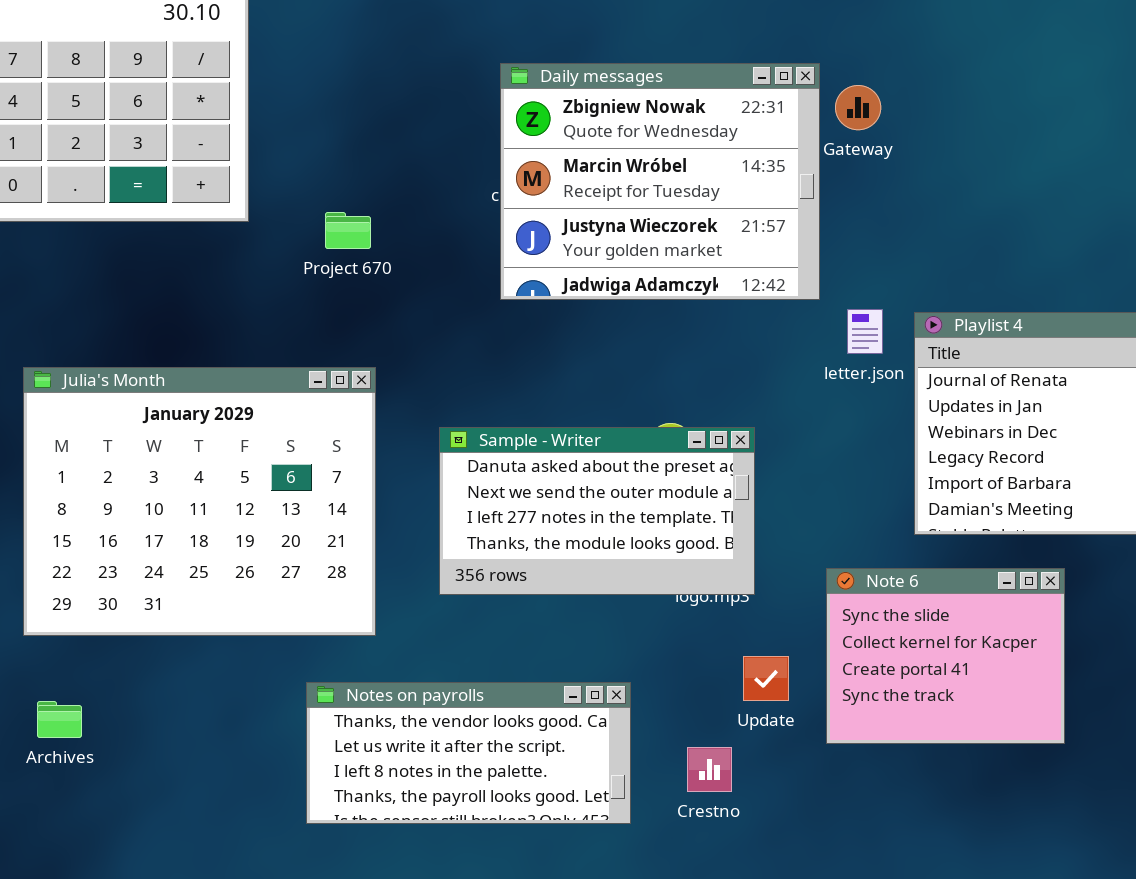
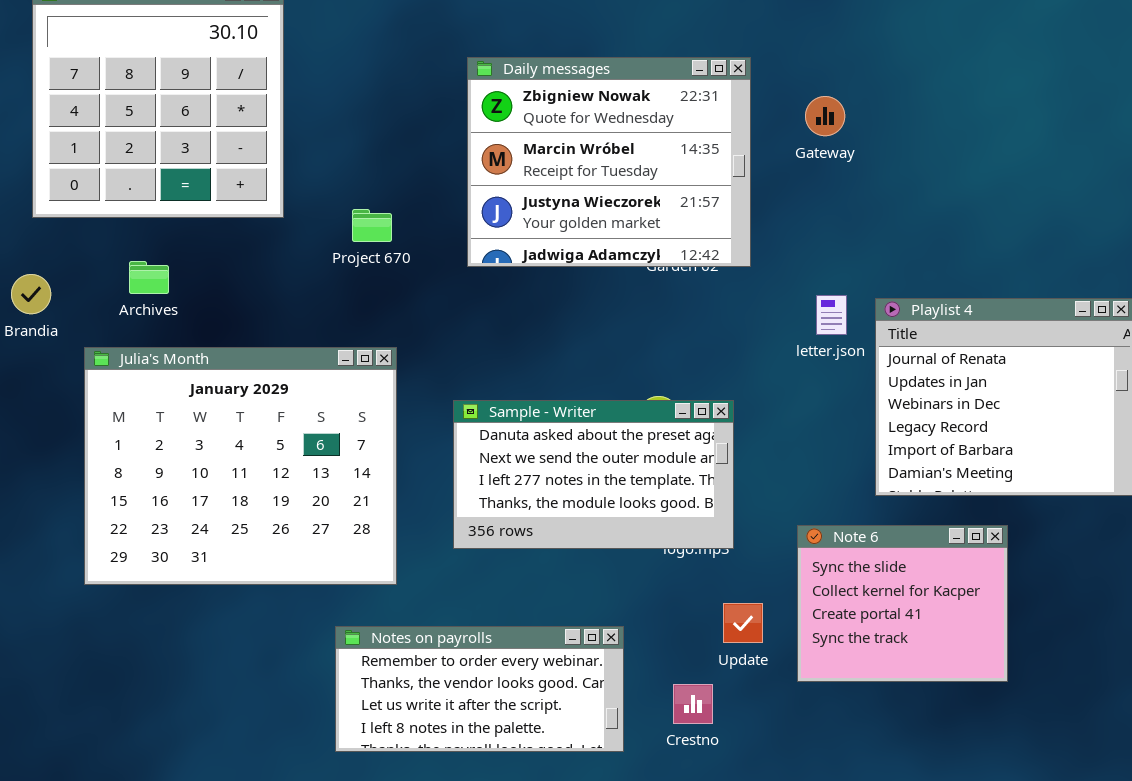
Daily messages: [500,63,820,300] -> [467,57,751,267], moved
Notes on payrolls: [306,682,631,824] -> [335,626,624,752], scrolled up 1 row
Archives: [37,701,82,738] -> [129,261,169,294], moved

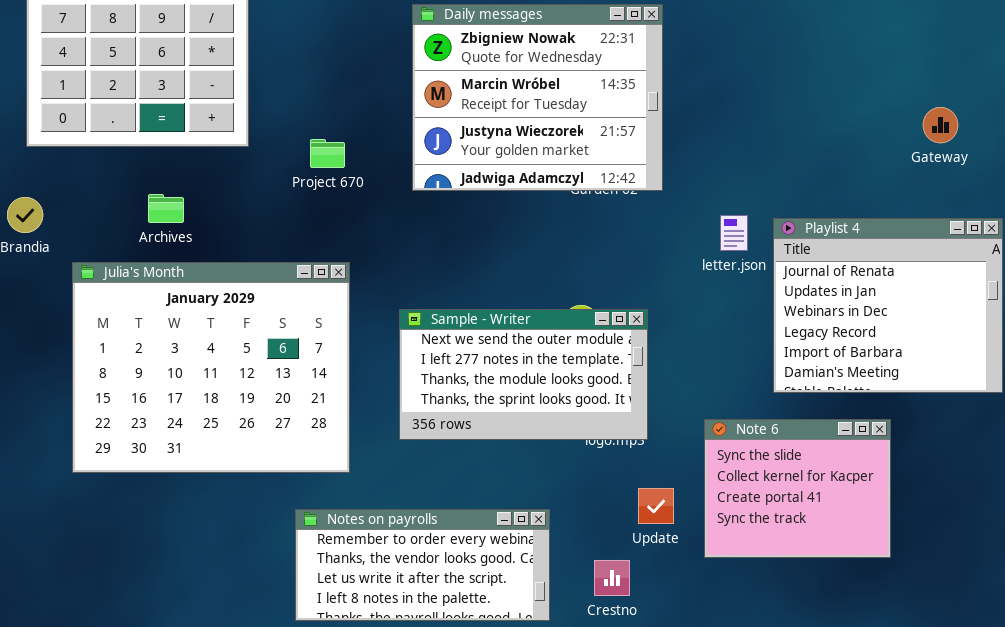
Gateway: [805,96,845,136] -> [923,107,958,143], moved
Archives: [129,261,169,294] -> [148,194,184,223], moved
Sample - Writer: [453,400,734,549] -> [399,309,648,440], scrolled down 1 row

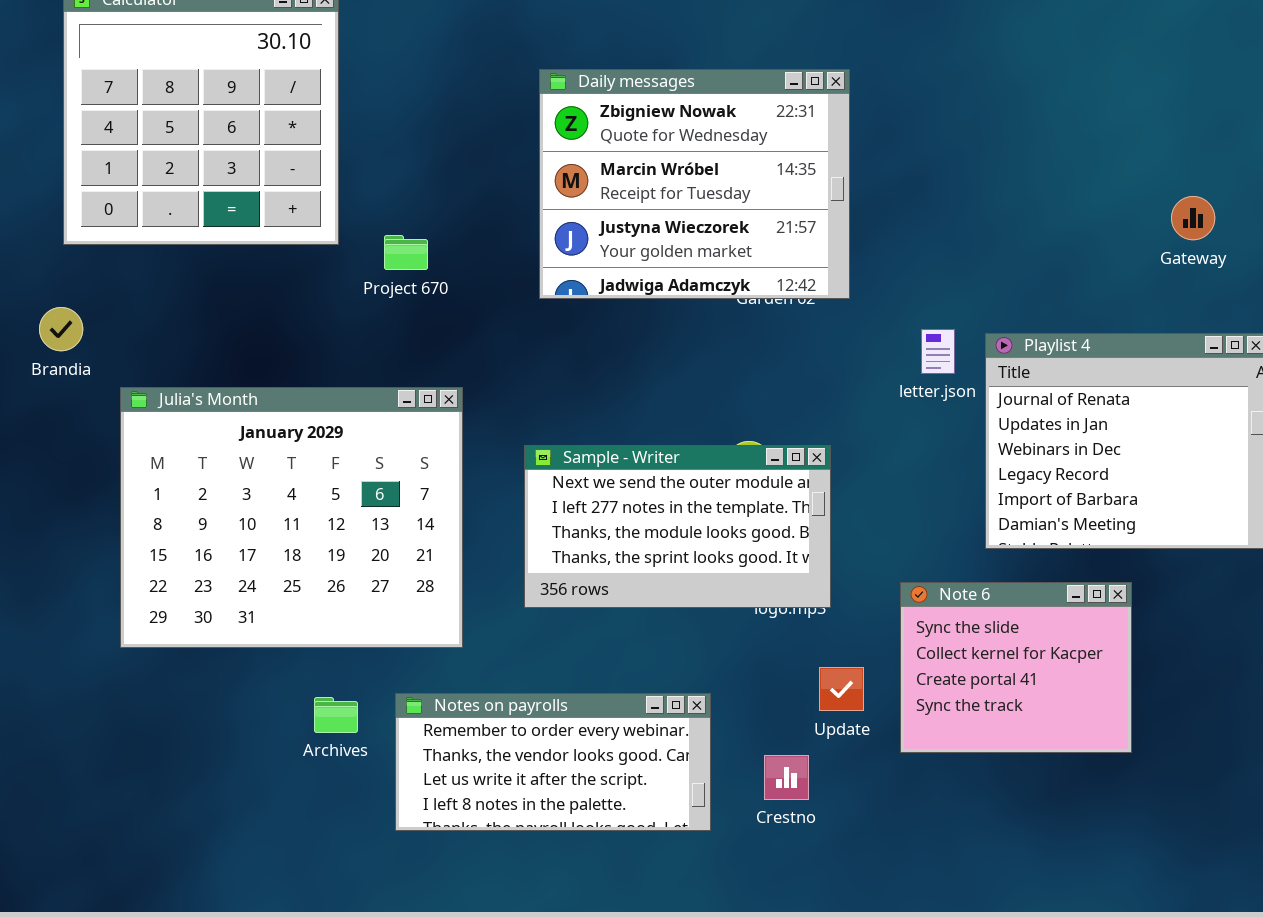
Project 670: [310,139,345,168] -> [384,235,428,270], moved
Archives: [148,194,184,223] -> [314,697,358,733], moved

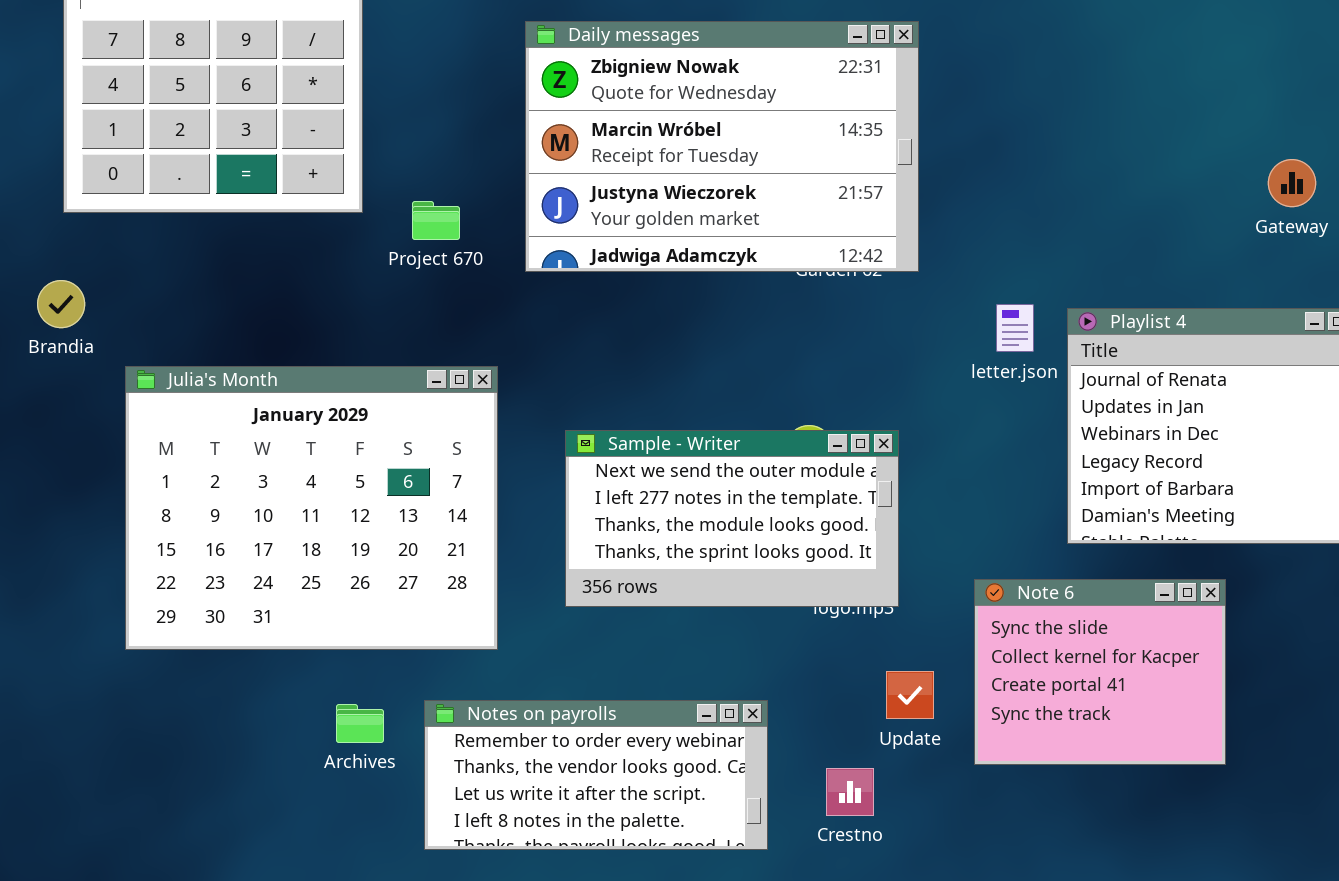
Daily messages: [539,69,850,299] -> [525,21,919,272], resized

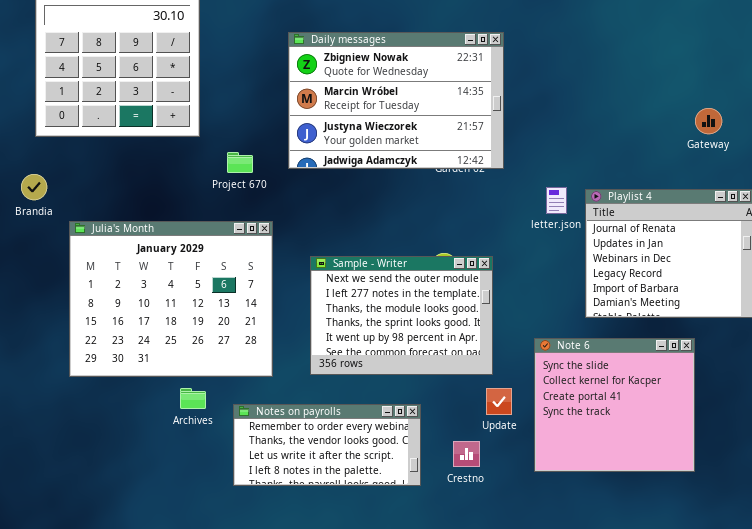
Project 670: [412,201,460,240] -> [227,152,253,173], moved
Sample - Writer: [565,430,899,607] -> [310,256,493,375], resized
Note 6: [974,579,1226,765] -> [534,338,695,472], resized
Archives: [336,704,384,743] -> [180,388,206,409], moved

